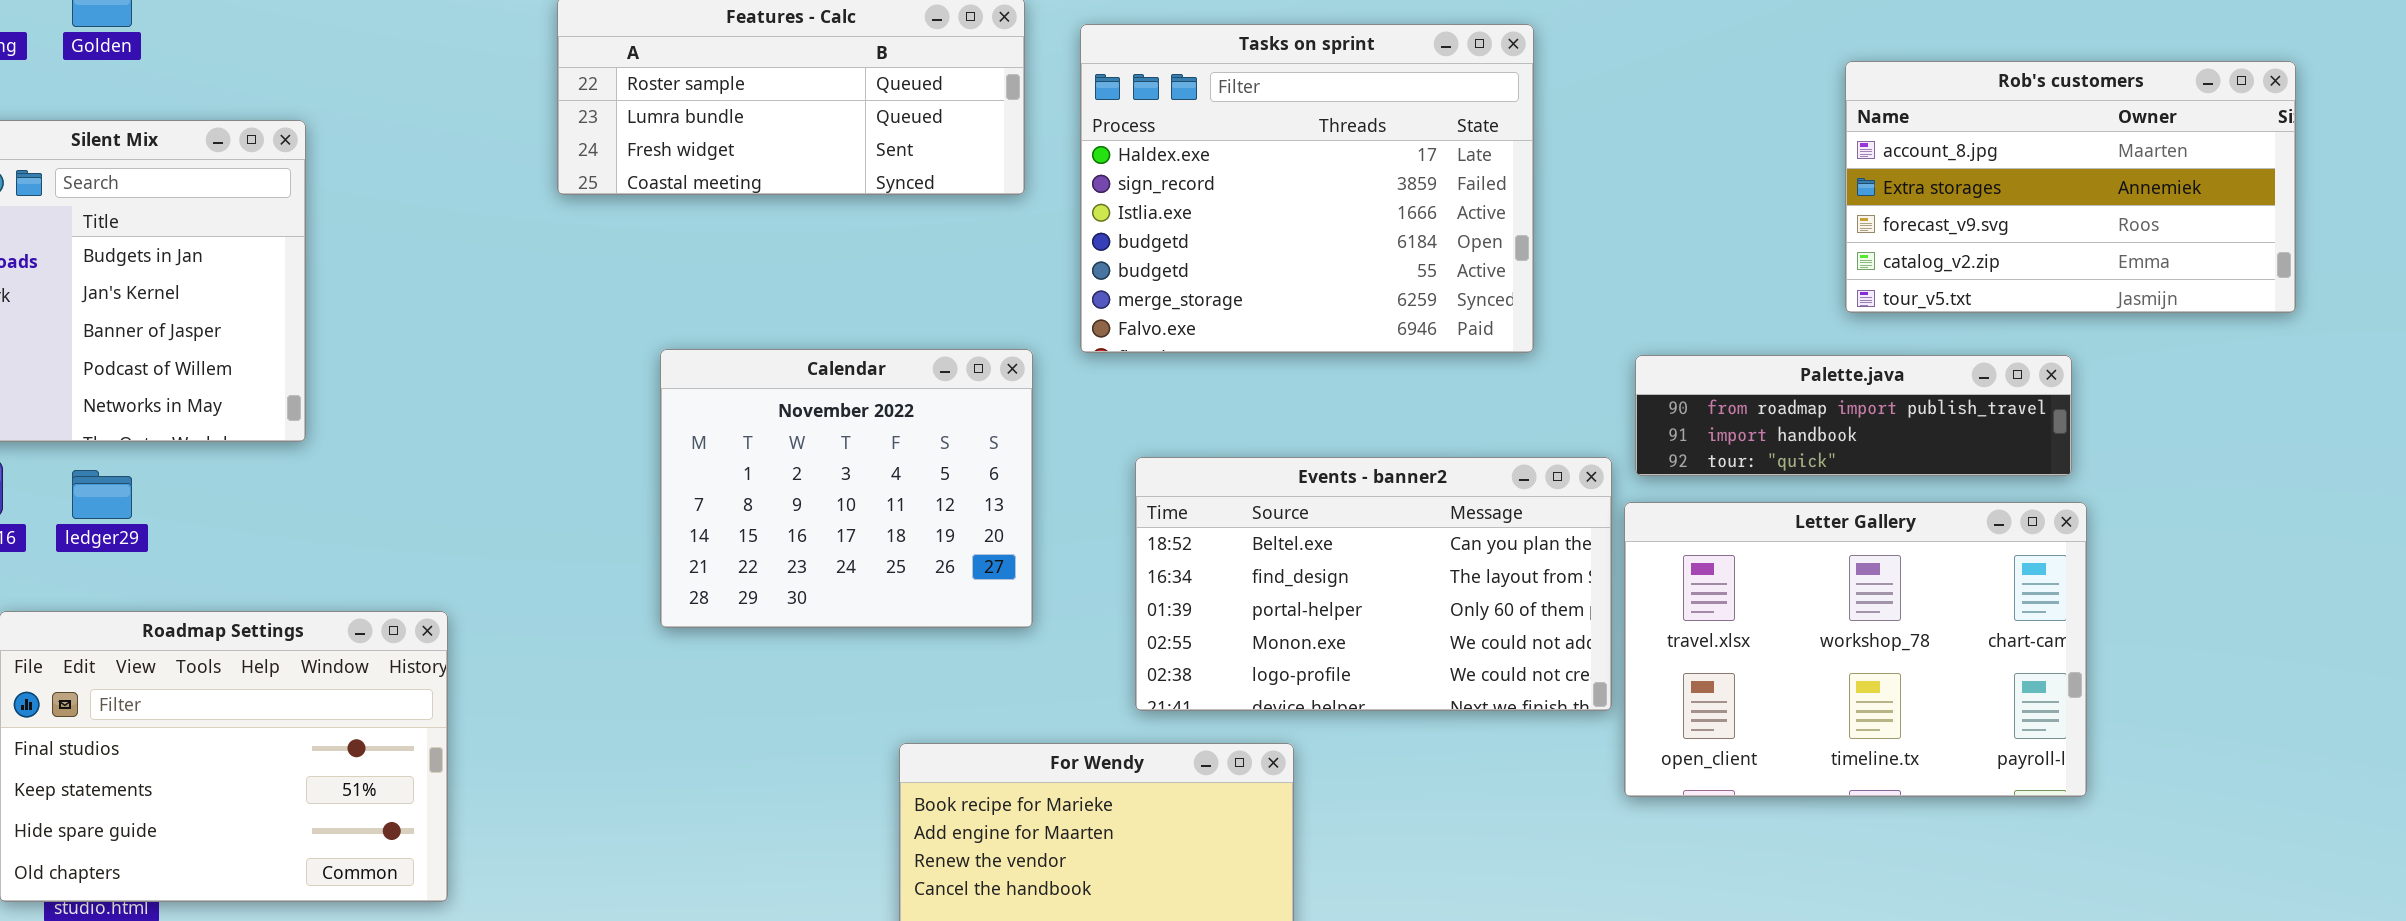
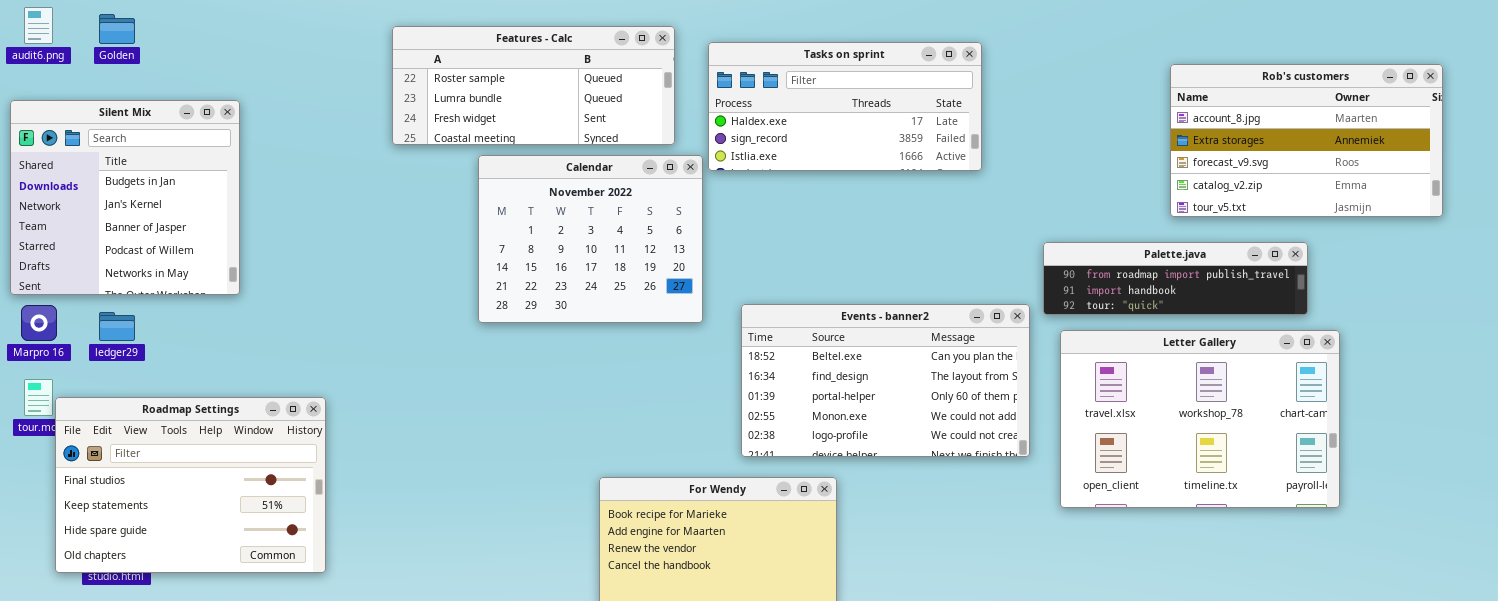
Tasks on sprint: [1080,24,1534,353] -> [708,42,982,171], resized
Calendar: [660,349,1033,628] -> [478,155,703,323], moved
Letter Gallery: [1624,502,2087,797] -> [1060,330,1340,508], moved

